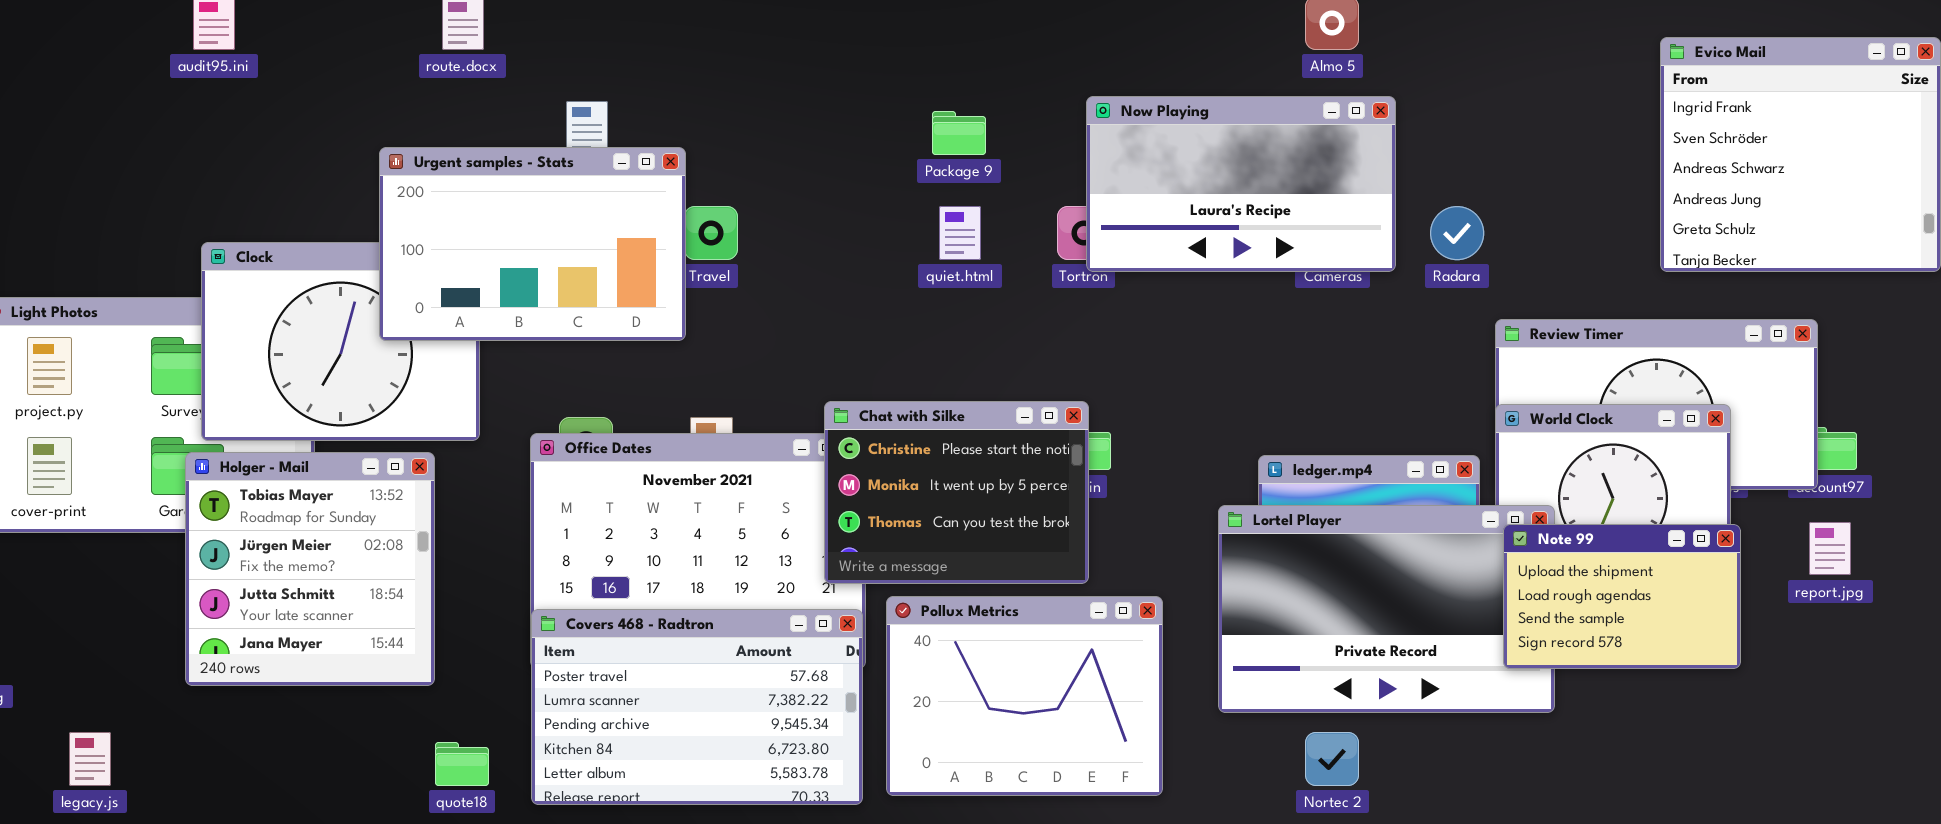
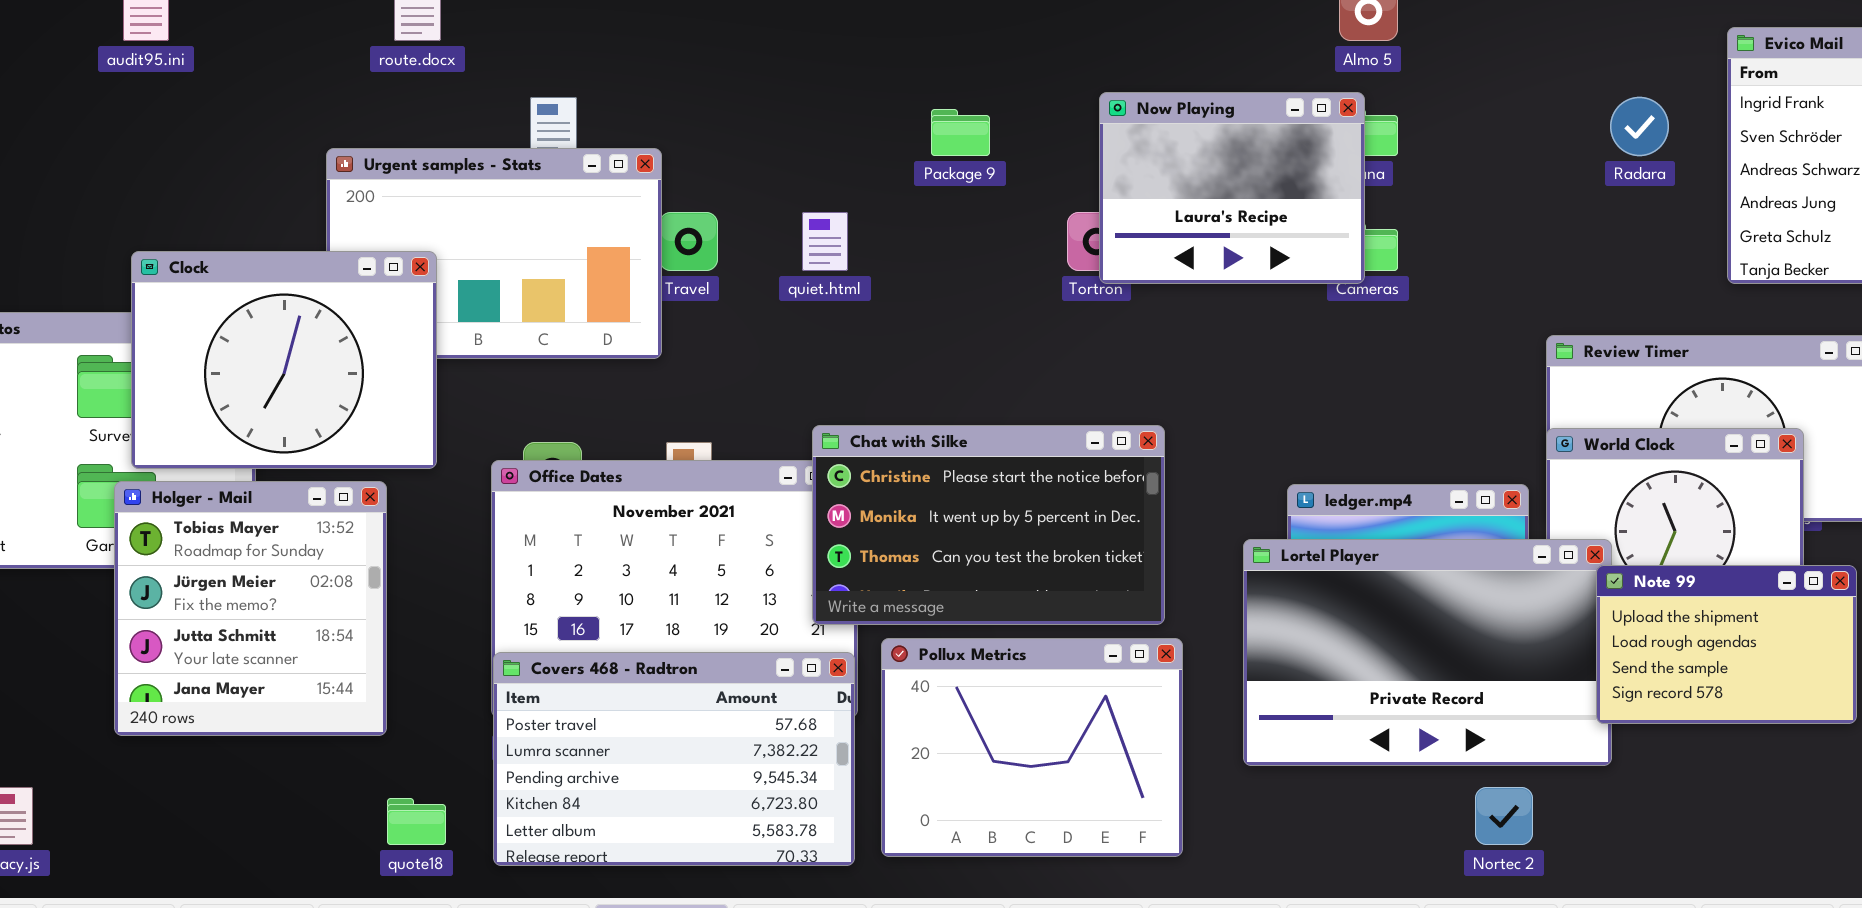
Now Playing: [1086,96,1396,272] -> [1099,92,1365,284], resized
quiet.html: [939,206,981,260] -> [802,212,848,271], moved
Radara: [1430,206,1484,260] -> [1610,97,1669,156], moved
Clock: [201,242,480,441] -> [131,251,437,469], raised
Chat with Silke: [824,401,1089,584] -> [812,425,1165,625], resized
Note 99: [1503,524,1741,669] -> [1596,565,1857,724], moved
Nortec 2: [1305,732,1359,786] -> [1475,787,1533,845], moved

